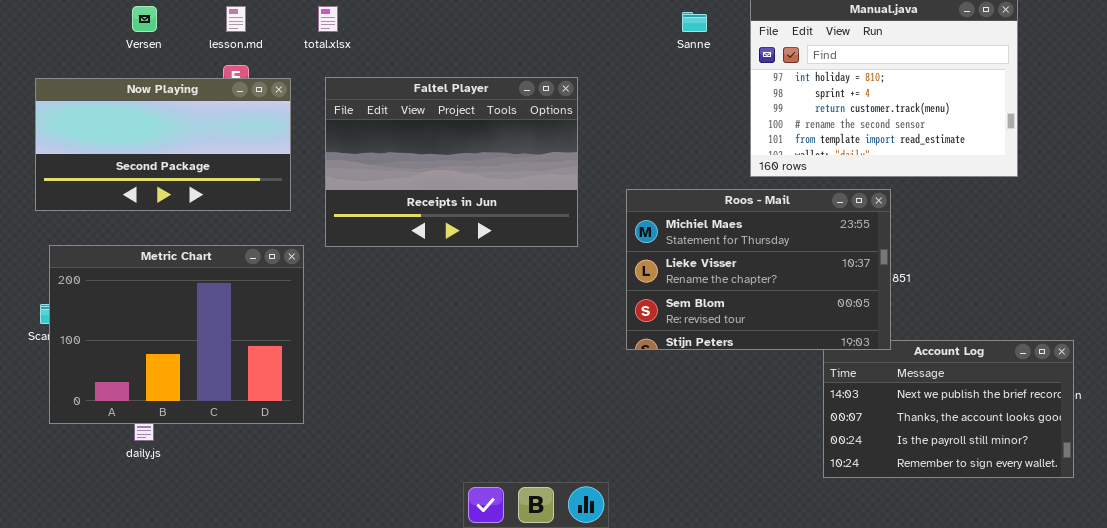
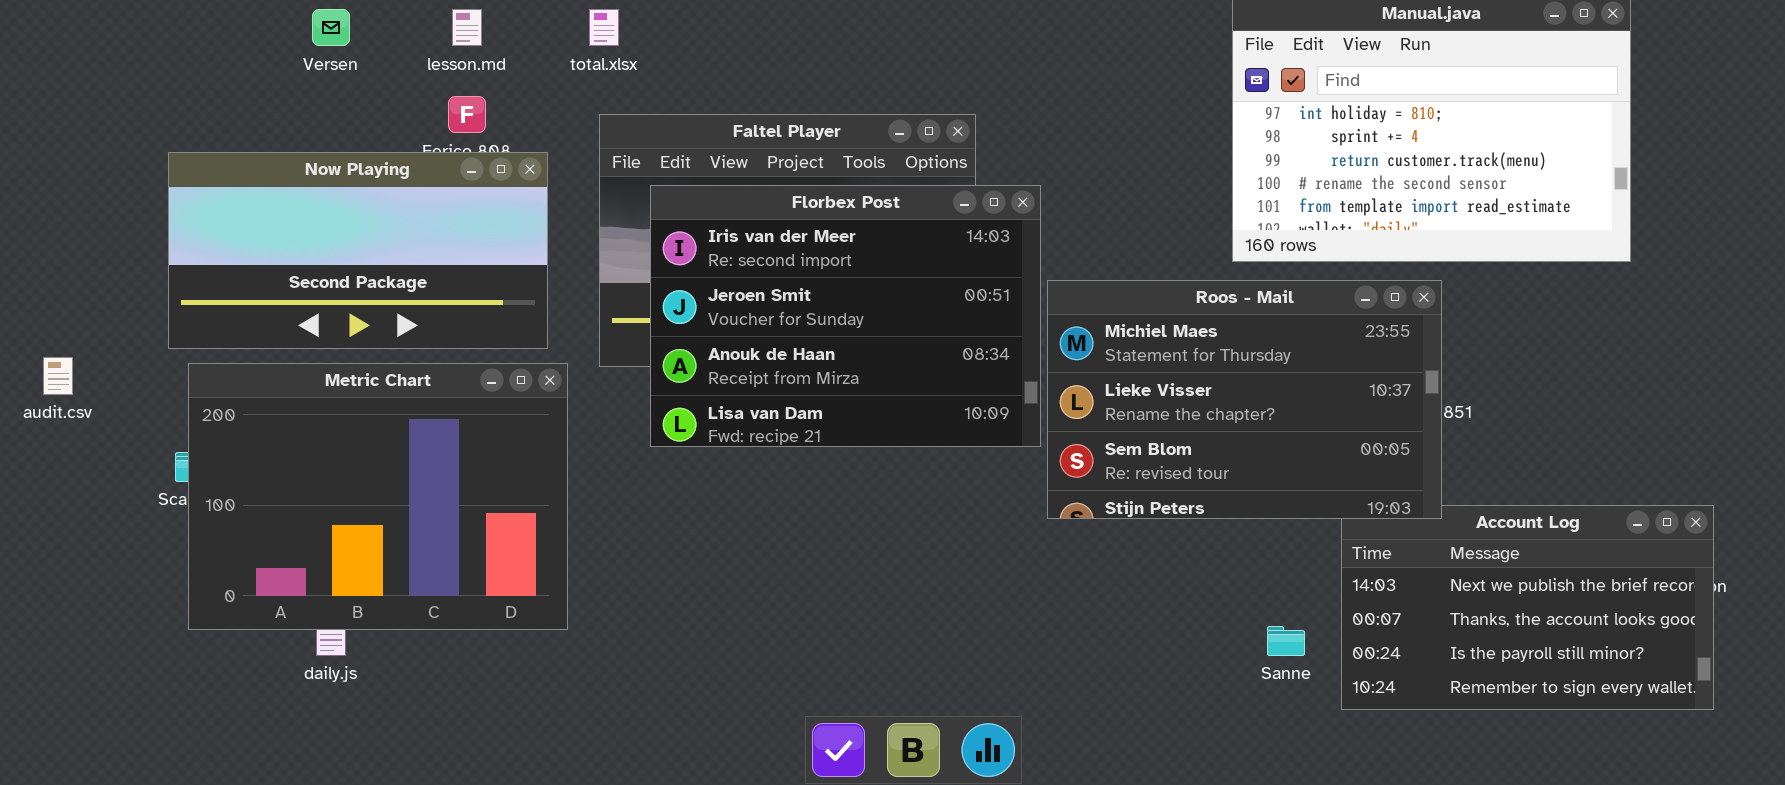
Sanne: [682,12,707,32] -> [1267,626,1305,656], moved
Now Playing: [35,78,291,211] -> [168,152,548,349], moved
Florbex Post: none -> [650,185,1041,447], opened

